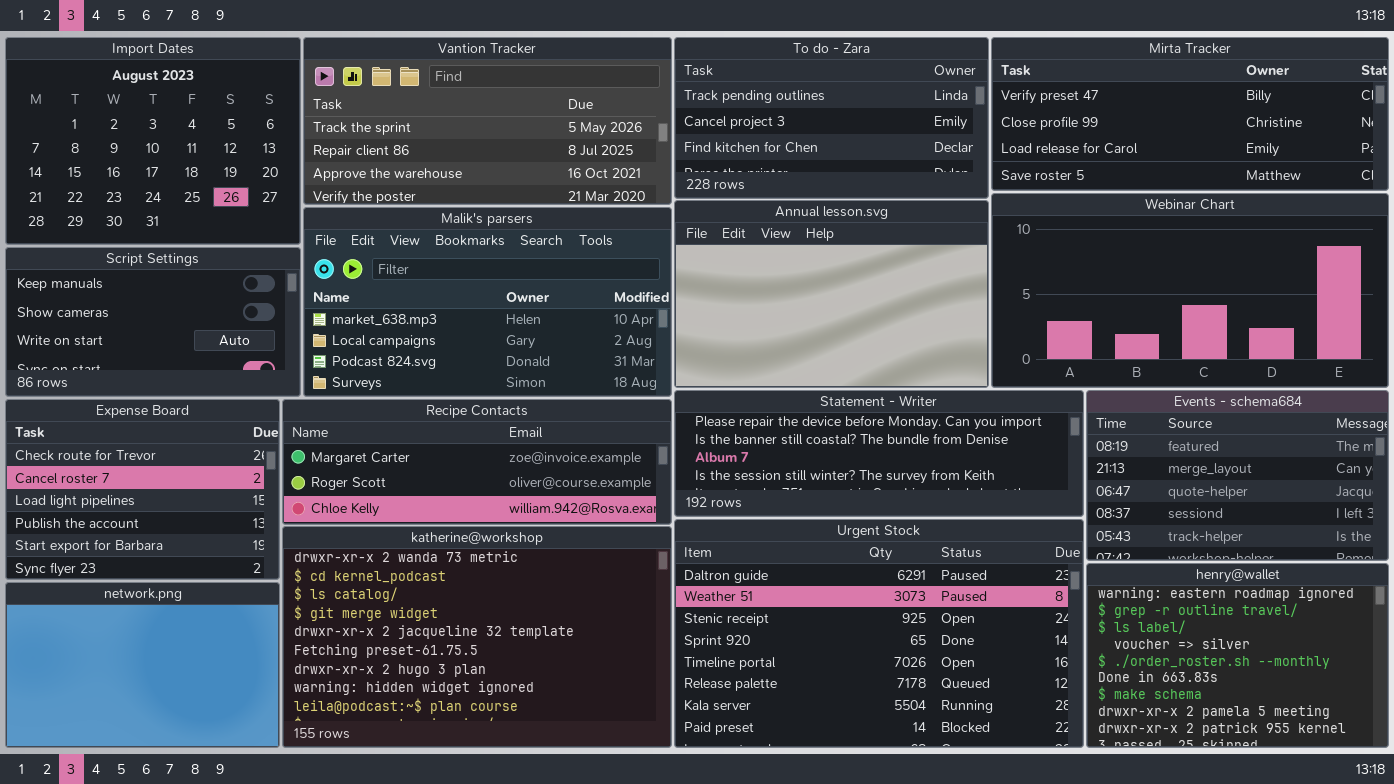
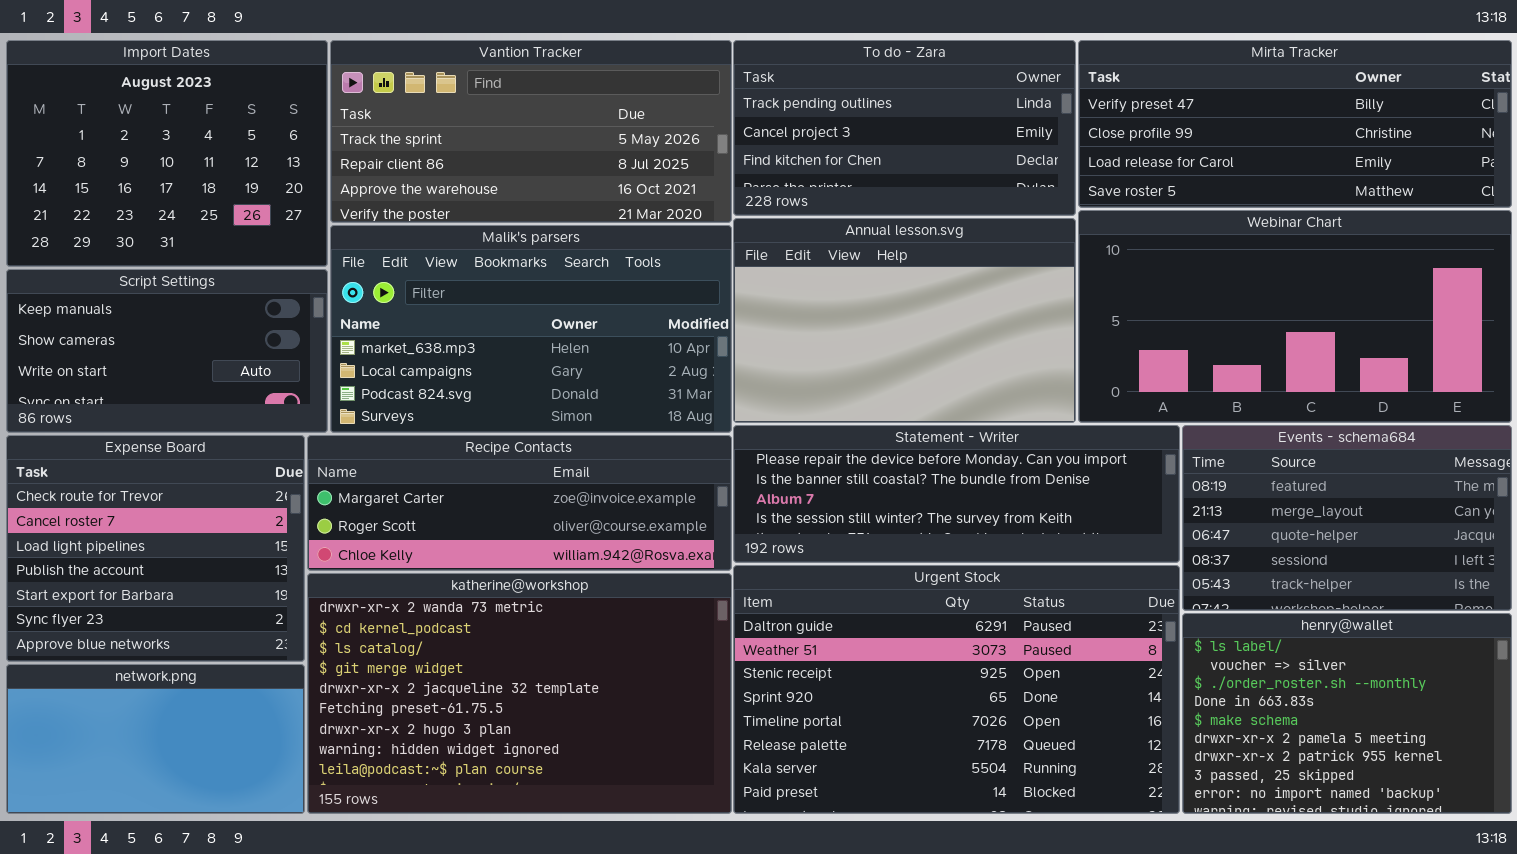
Expense Board: [5,399,280,580] -> [6,435,305,662], resized
henry@wallet: [1086,563,1389,748] -> [1182,613,1512,814], scrolled down 2 rows
network.png: [5,582,280,748] -> [6,664,305,814], resized

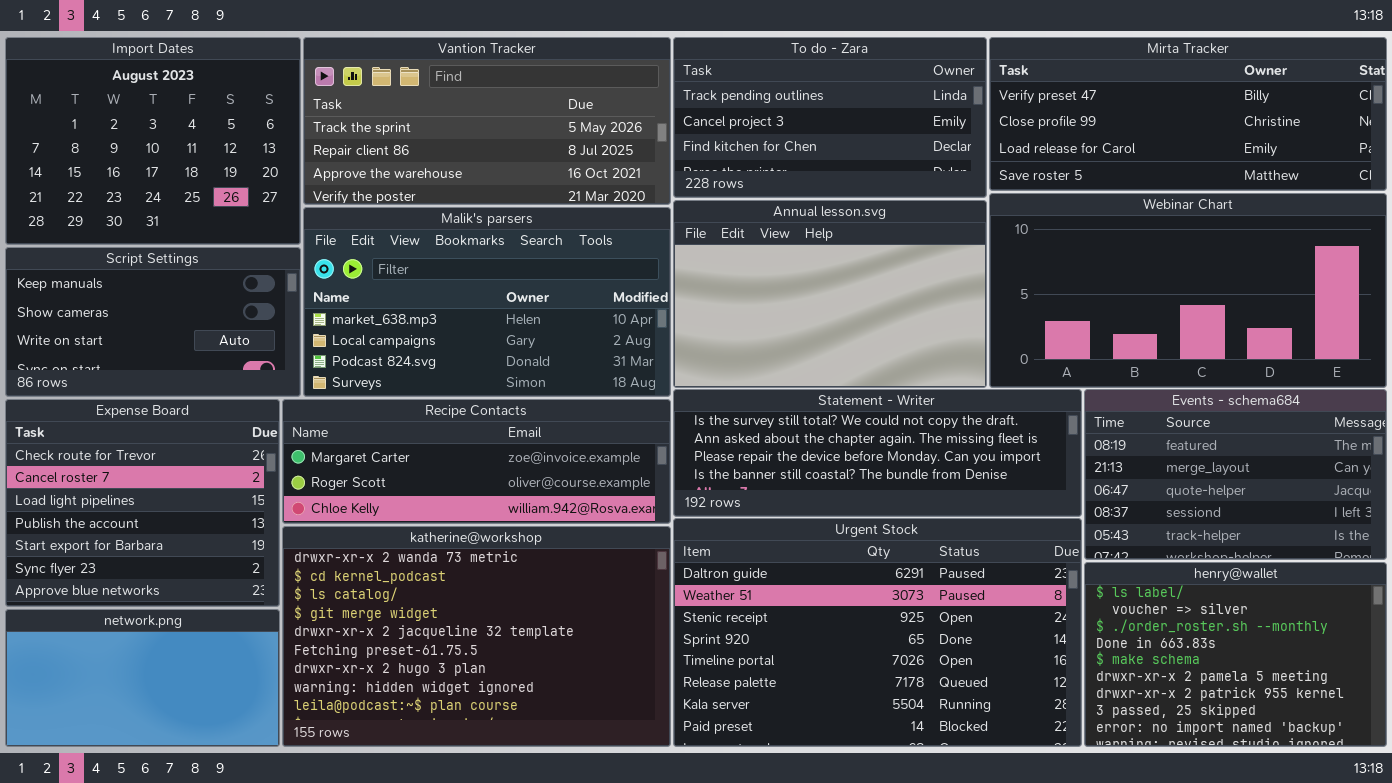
Statement - Writer: [733,425,1180,563] -> [673,389,1082,517], scrolled up 2 rows

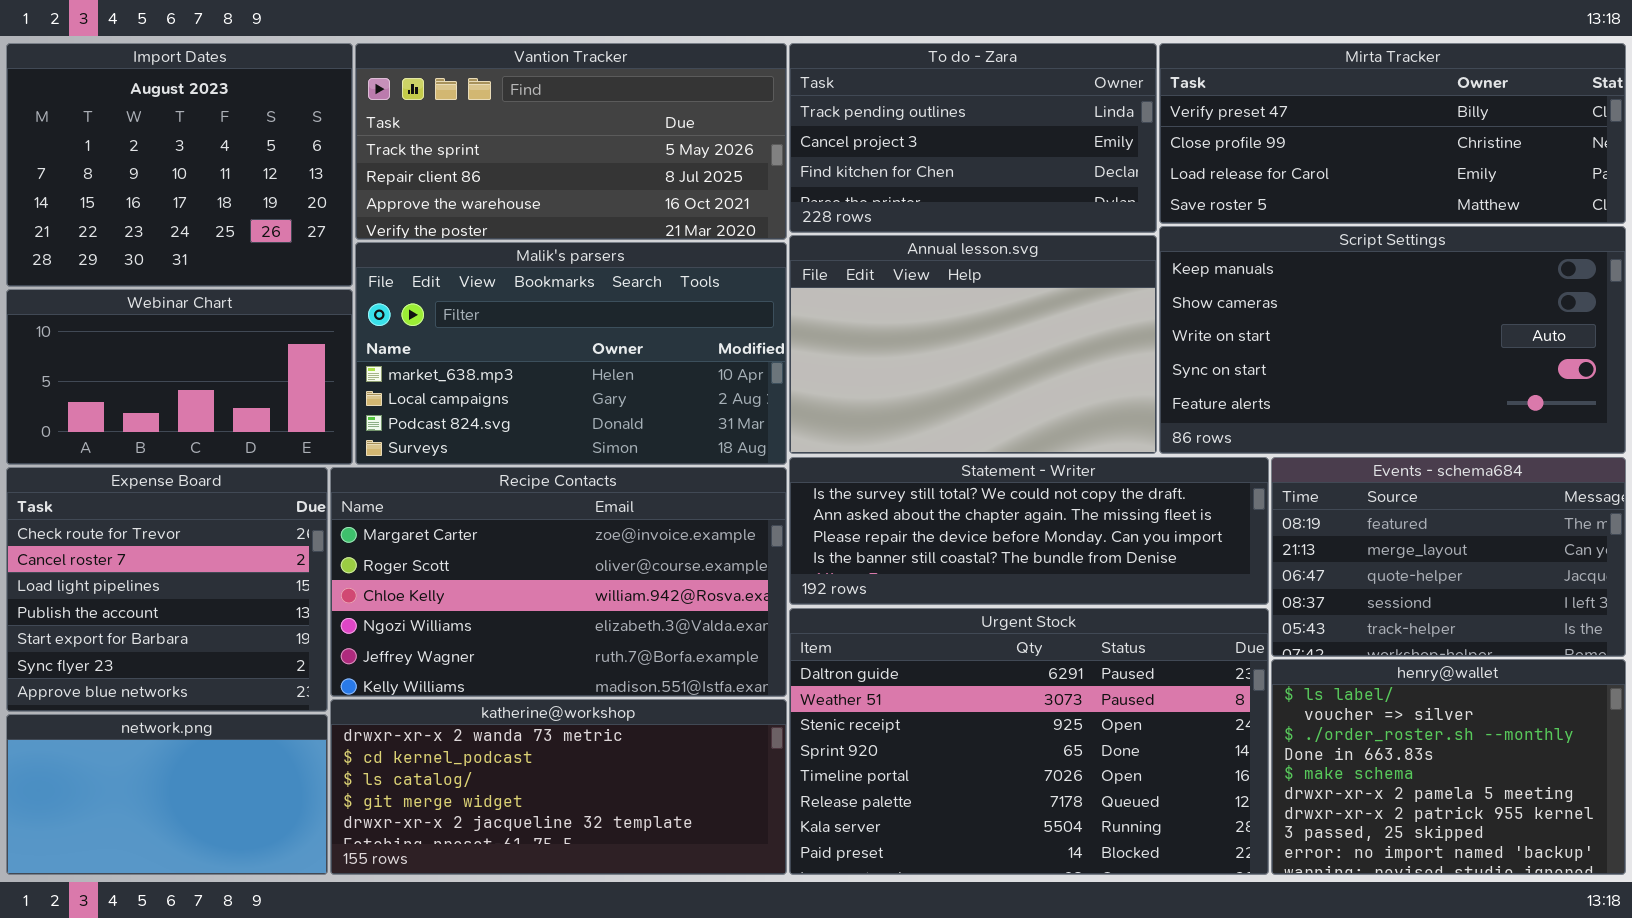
Webinar Chart: [989,193,1387,388] -> [6,289,353,465], moved, resized
Script Settings: [5,247,301,397] -> [1159,226,1626,454], moved, resized
Recipe Contacts: [282,399,671,524] -> [330,467,787,697], resized
katherine@workshop: [282,526,671,747] -> [330,699,787,875], resized

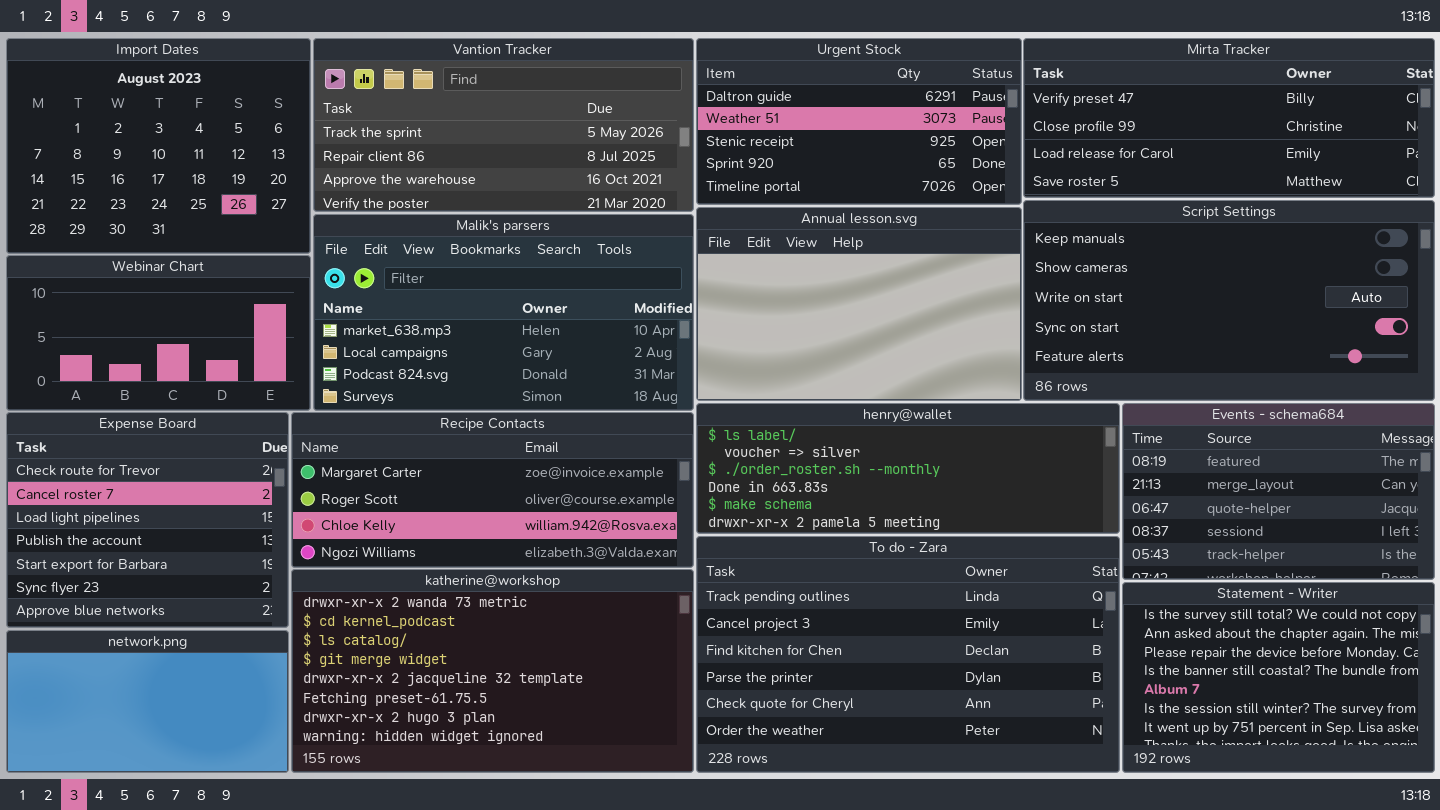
To do - Zara: [789,43,1157,233] -> [696,536,1120,773], moved, resized
Statement - Writer: [789,457,1269,605] -> [1122,582,1435,773], moved, resized
Recipe Contacts: [330,467,787,697] -> [291,412,694,568], resized
Urgent Stock: [789,608,1269,875] -> [696,38,1022,205], moved, resized
henry@wallet: [1271,659,1626,875] -> [696,403,1120,534], moved, resized
katherine@workshop: [330,699,787,875] -> [291,569,694,773], resized

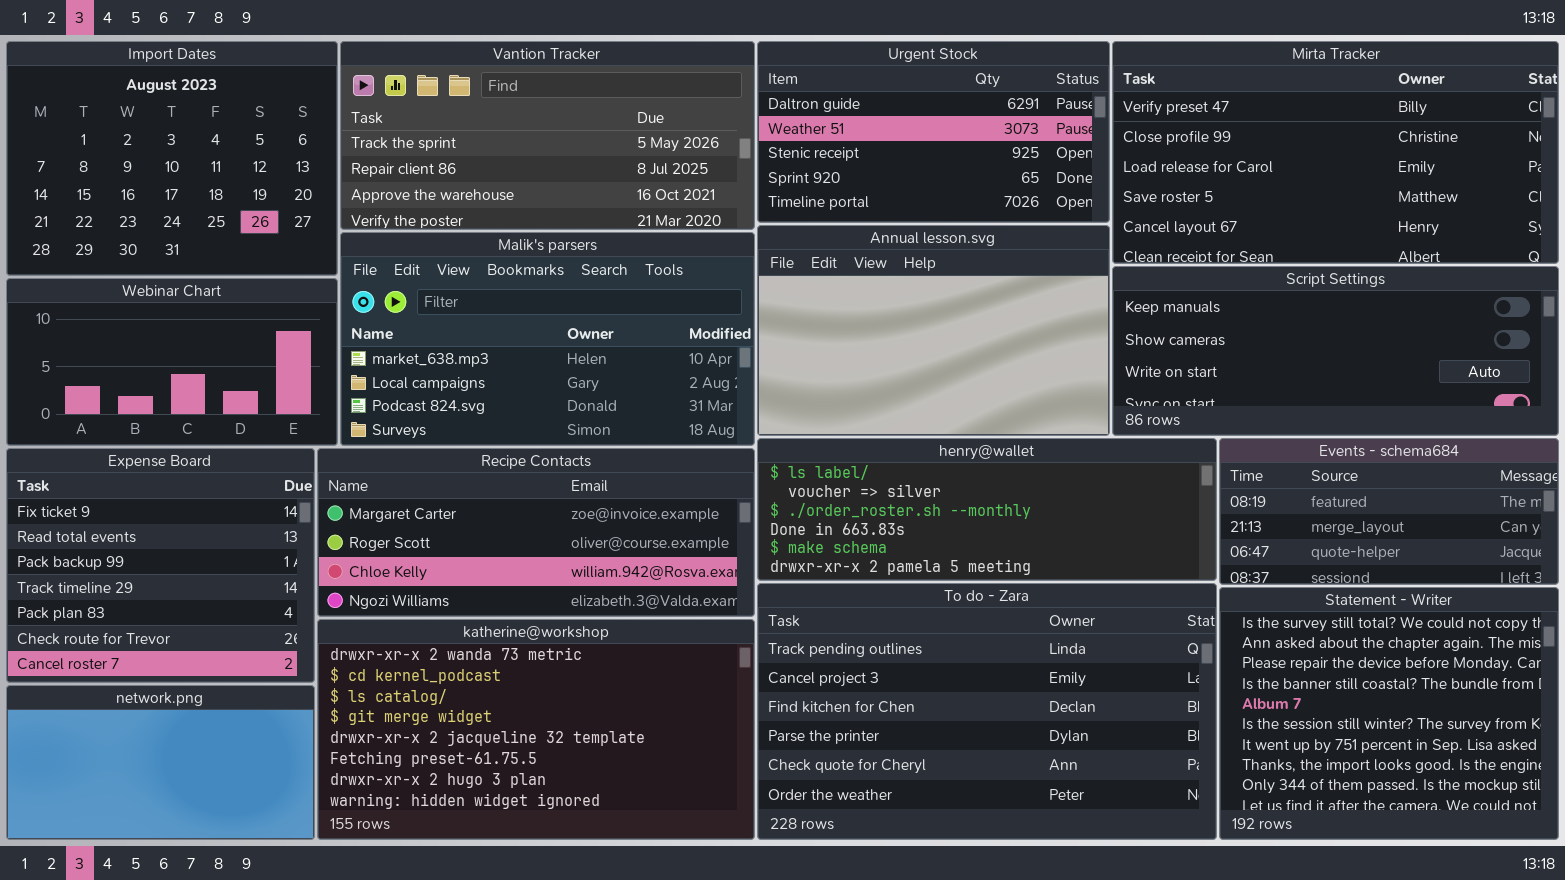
Mirta Tracker: [1023,38,1435,198] -> [1112,41,1559,264], resized
Script Settings: [1023,200,1435,401] -> [1112,266,1559,436], resized
Events - schema684: [1122,403,1435,580] -> [1219,438,1559,585], resized
Expense Board: [6,412,289,628] -> [6,448,315,683], scrolled up 5 rows
Statement - Writer: [1122,582,1435,773] -> [1219,587,1559,840], resized

